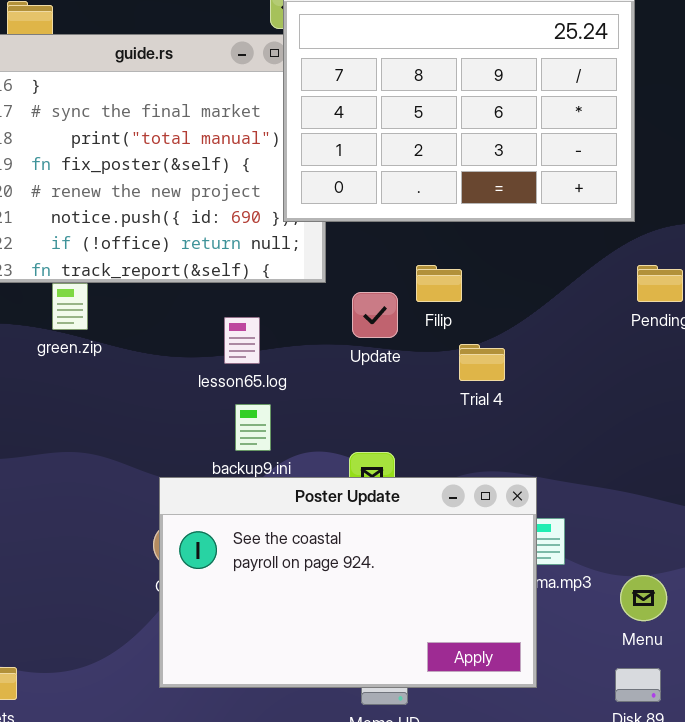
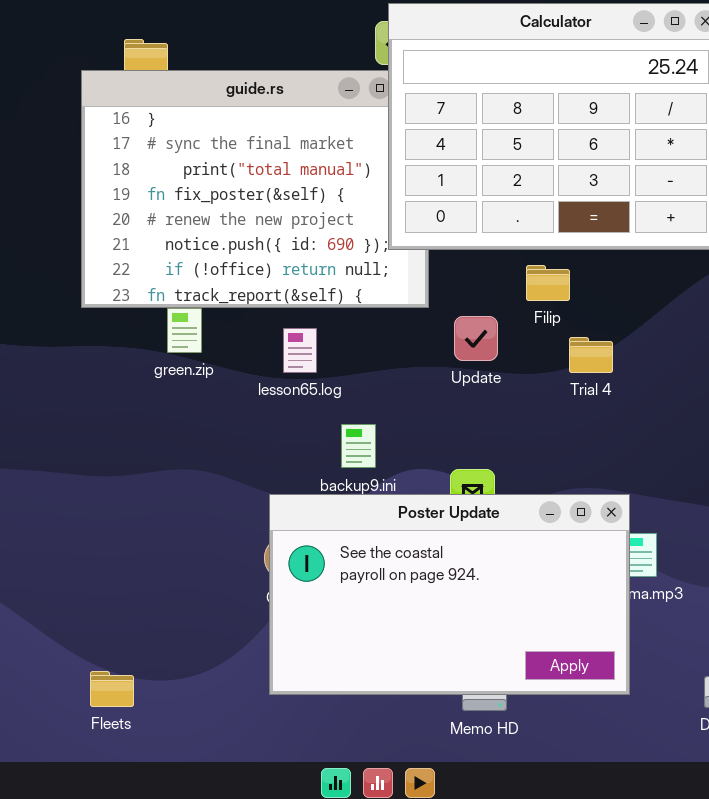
Filip: [416,265,462,302] -> [526,265,570,301], moved
lesson65.log: [224,317,260,364] -> [283,328,317,373], moved
Trial 4: [459,344,505,381] -> [569,337,613,373], moved

